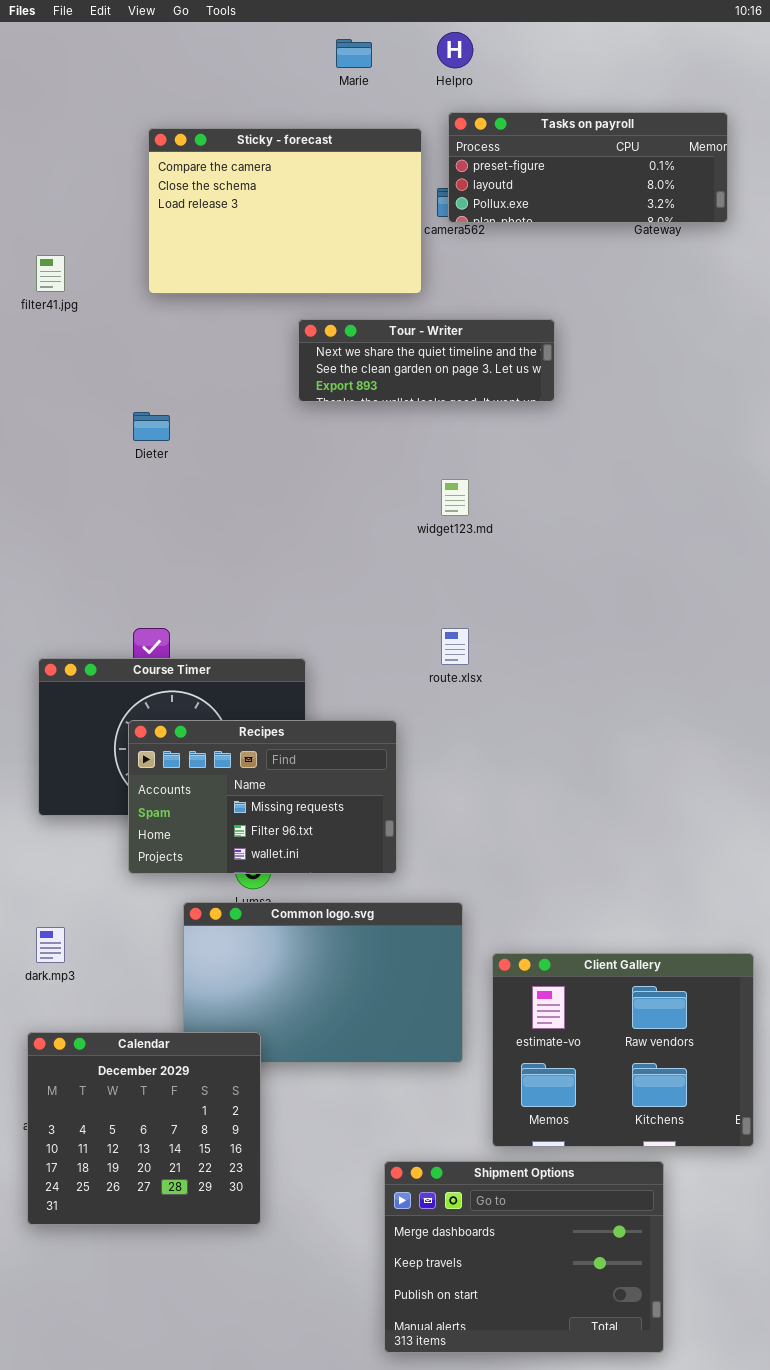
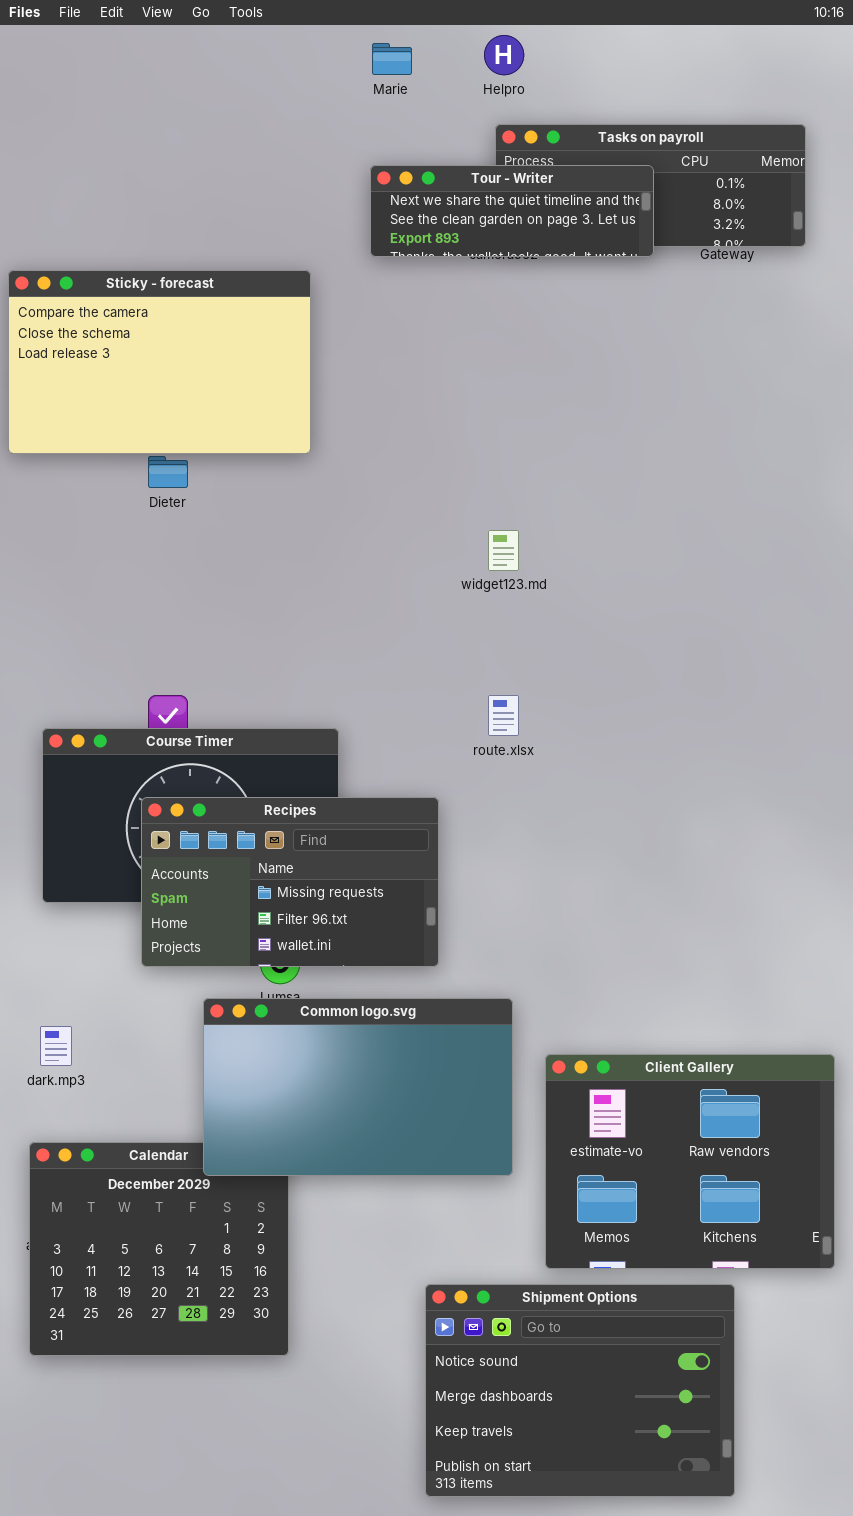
Sticky - forecast: [148,128,422,294] -> [8,270,311,454], moved
Tour - Writer: [298,319,555,402] -> [370,165,654,257], moved
Common logo.svg: [183,902,463,1063] -> [203,998,513,1176], raised
Shipment Options: [384,1161,664,1353] -> [425,1284,735,1497], scrolled up 1 row

